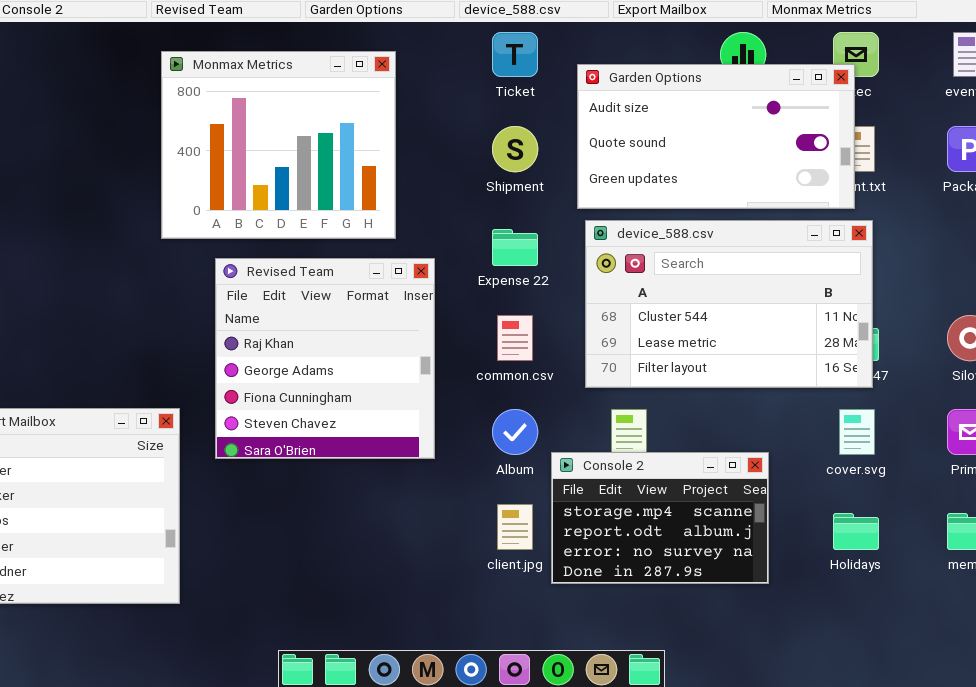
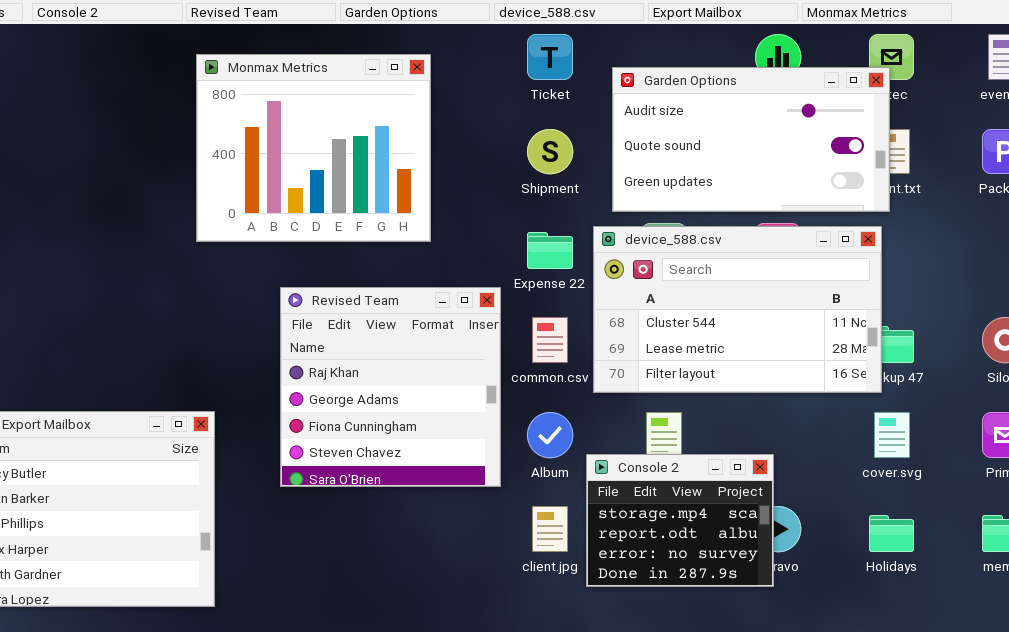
device_588.csv: [585,220,873,388] -> [593,226,882,393], moved
Revised Team: [215,258,435,459] -> [280,287,501,487], moved
Console 2: [551,452,769,584] -> [586,454,774,587], resized

